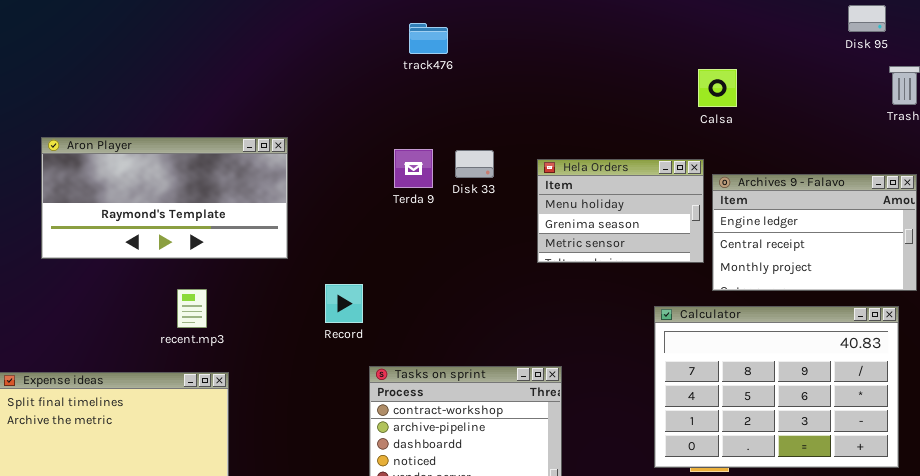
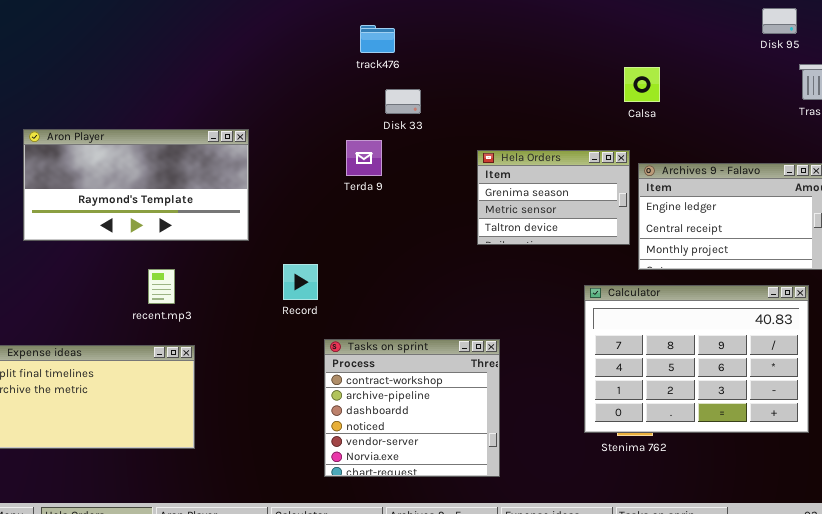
Disk 33: [455,150,494,178] -> [385,89,421,114], moved
Hela Orders: [537,159,704,263] -> [477,150,630,245], scrolled down 1 row

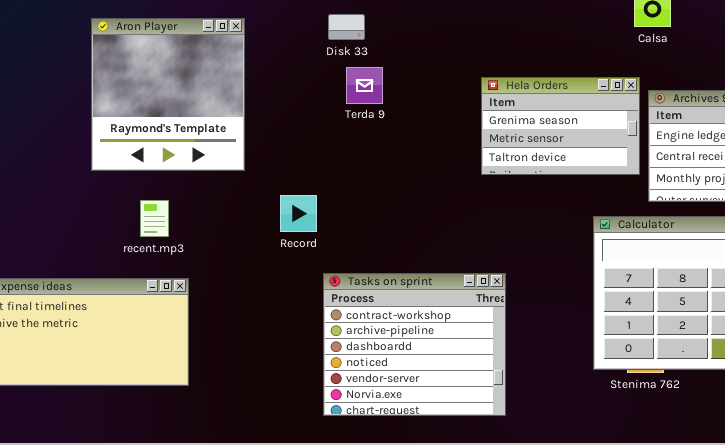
Disk 33: [385,89,421,114] -> [328,14,365,40], moved
Aron Player: [23,129,249,241] -> [91,18,245,171], resized

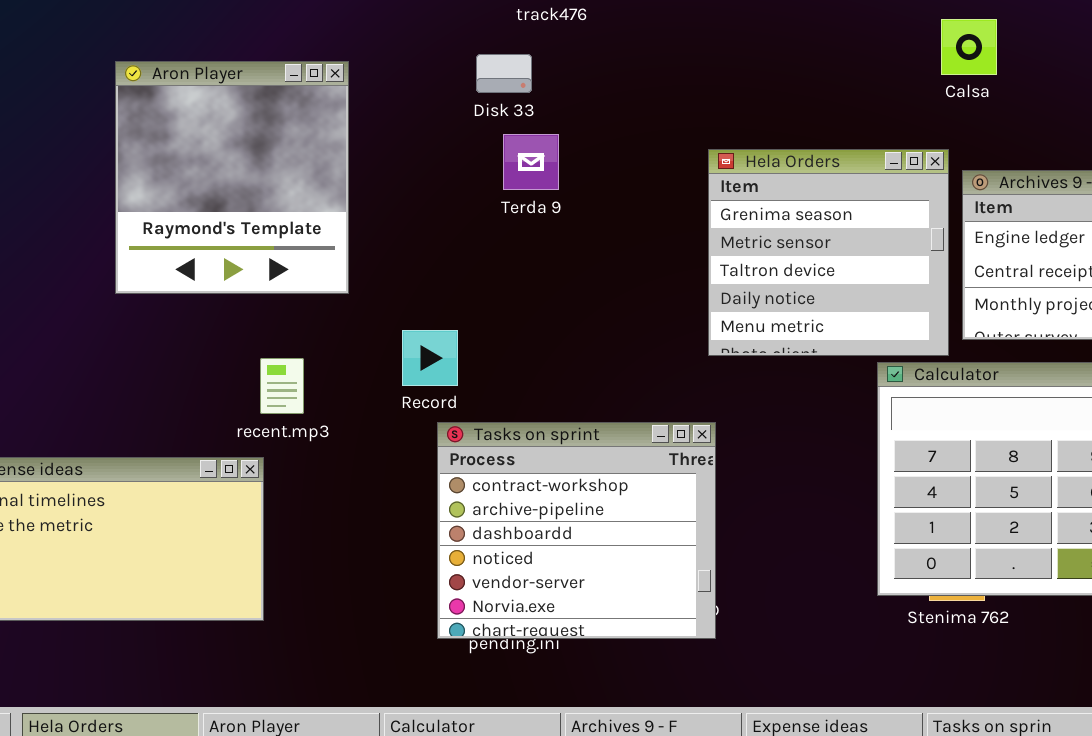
Hela Orders: [481,77,640,175] -> [708,149,949,356], resized
recent.mp3: [140,200,169,237] -> [260,358,304,414], moved
Tasks on sprint: [323,273,506,416] -> [437,422,716,639], moved

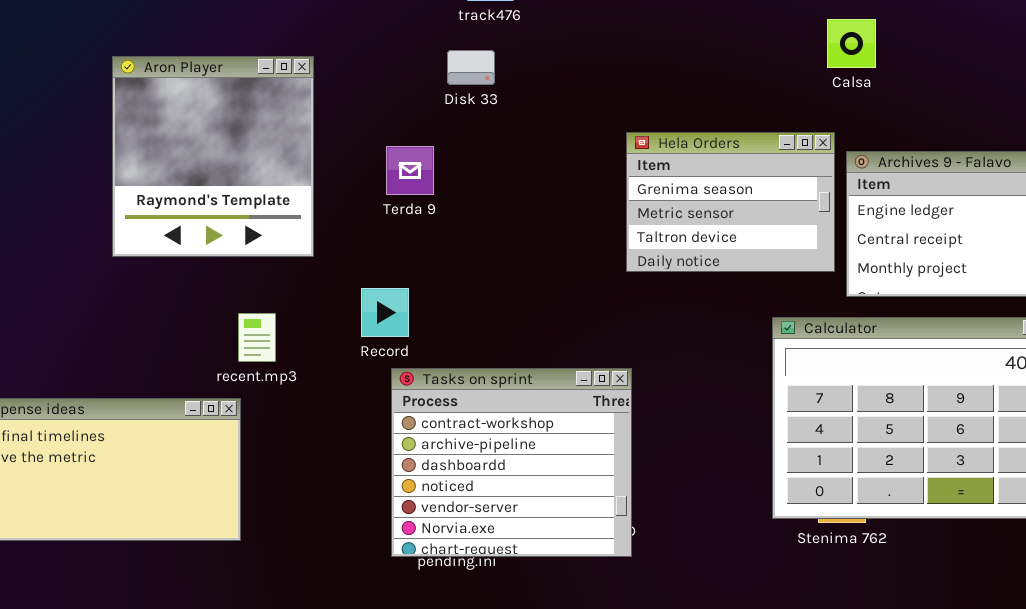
Disk 33: [476,54,532,93] -> [447,50,495,85], moved
Terda 9: [503,134,559,190] -> [386,146,434,195], moved
Hela Orders: [708,149,949,356] -> [626,132,835,272], resized

